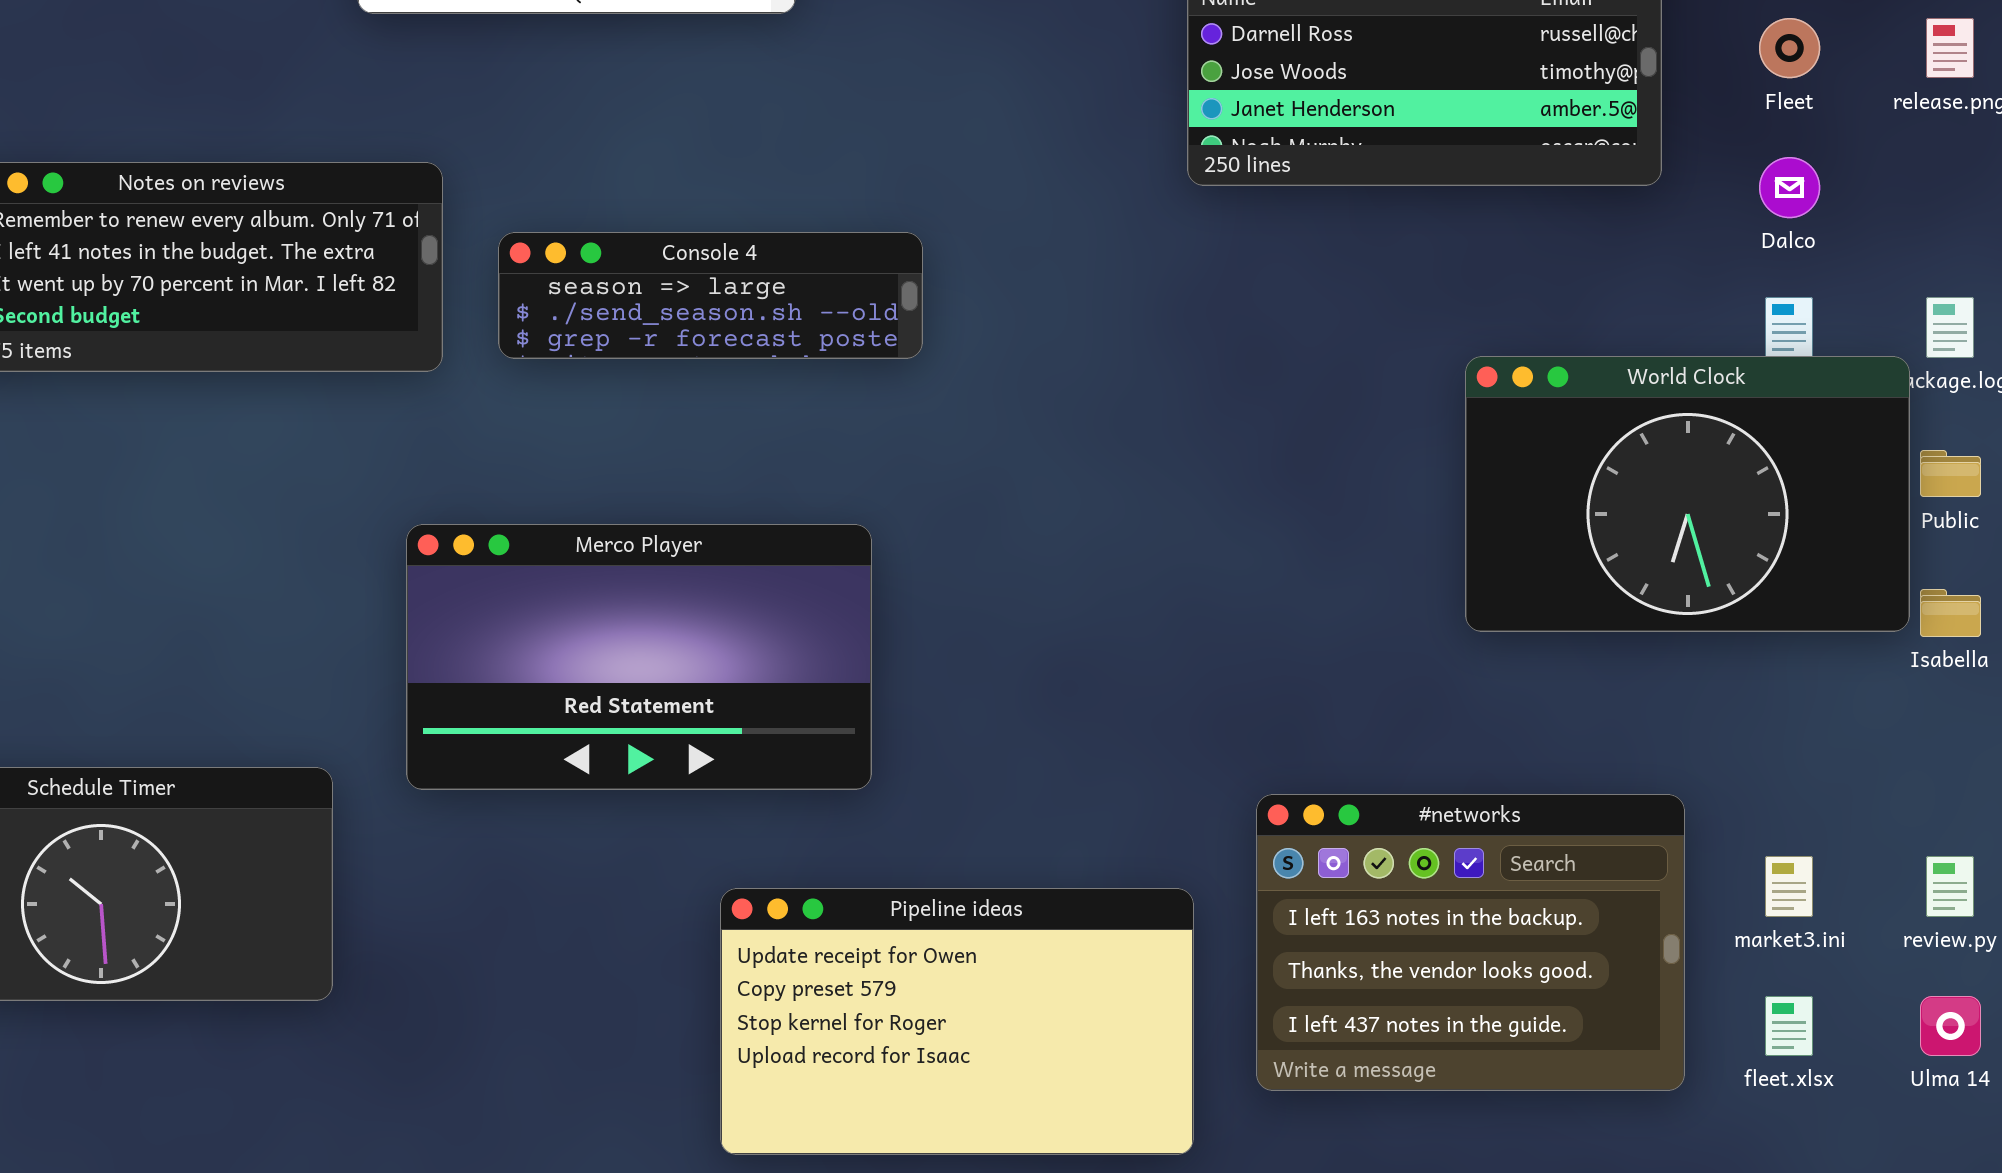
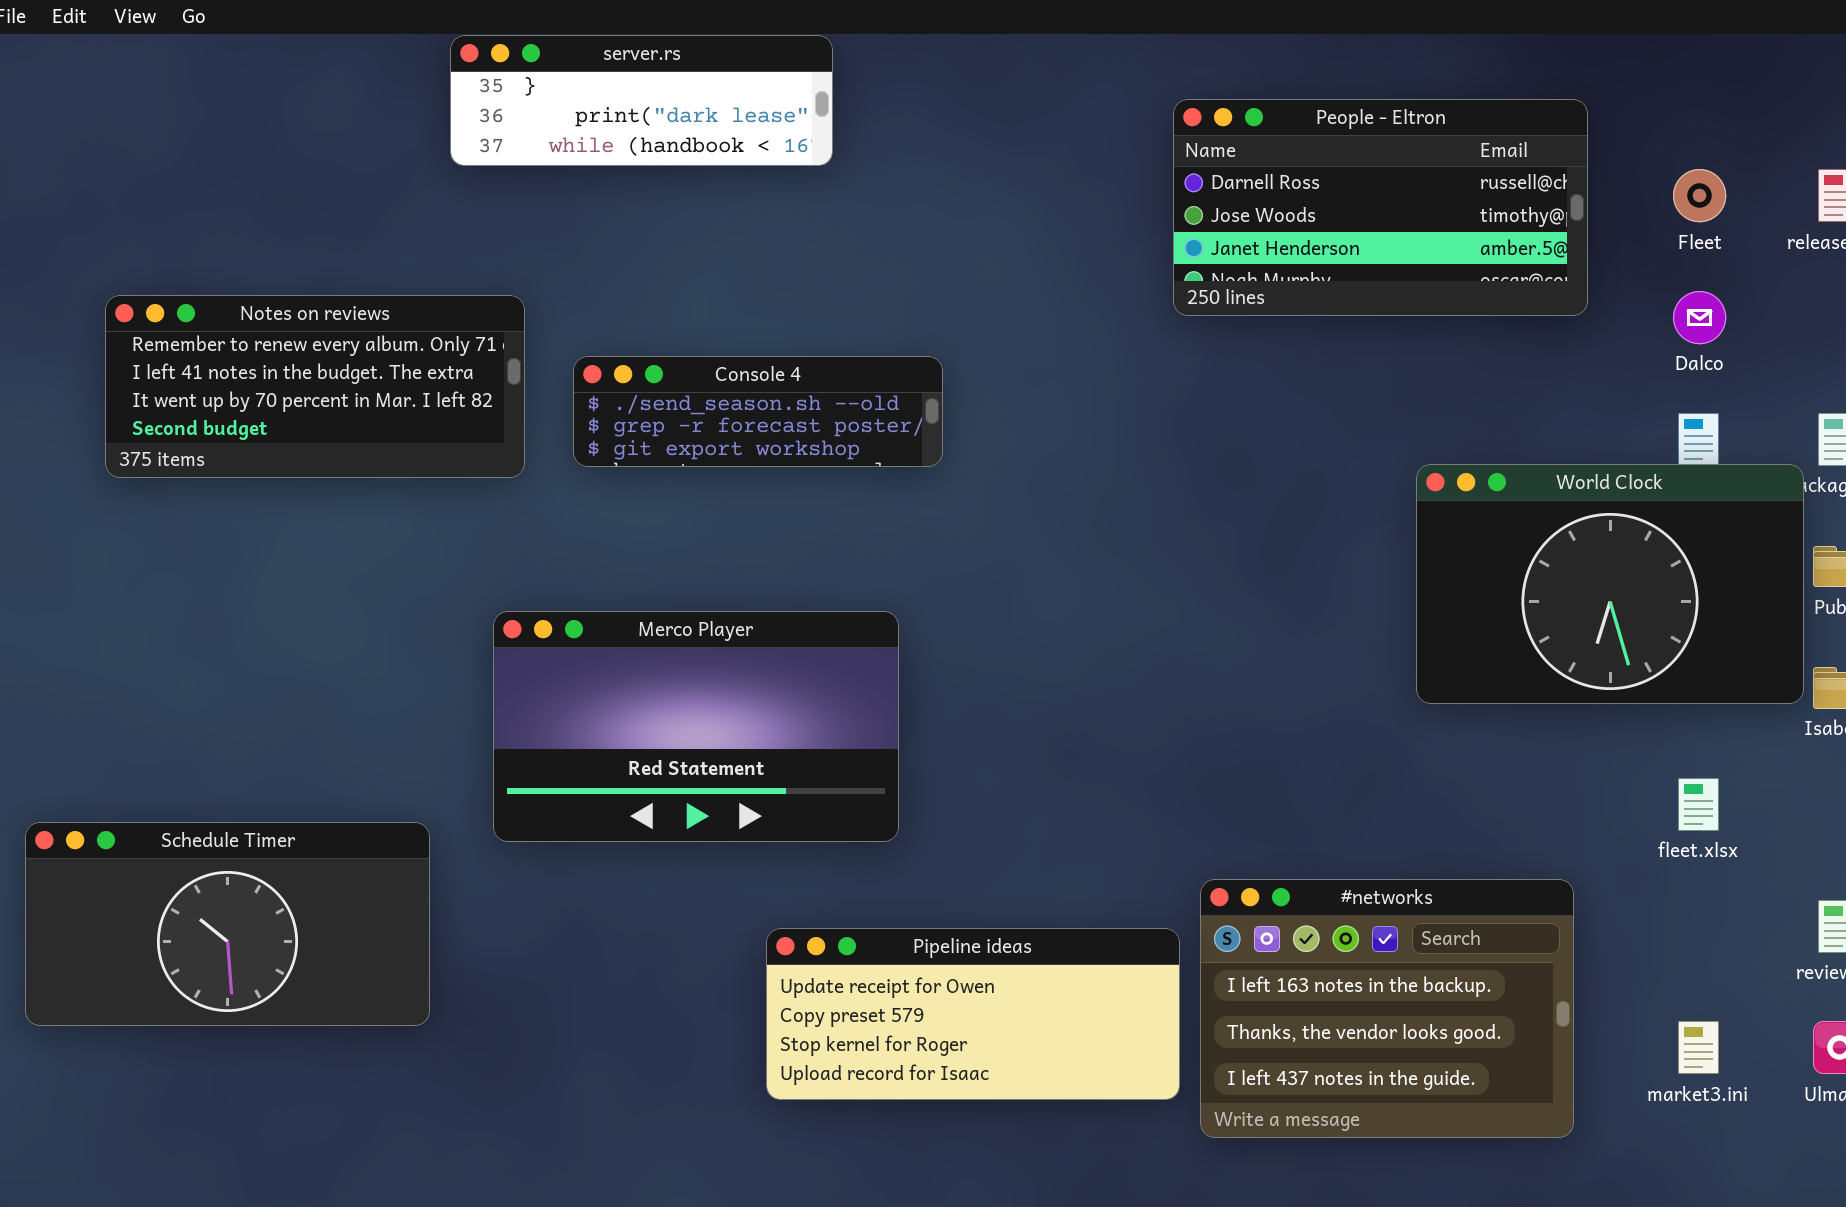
Console 4: [498,232,923,359] -> [573,356,943,467], scrolled down 1 row
#networks: [1256,794,1685,1091] -> [1200,879,1574,1138], moved
market3.ini: [1765,856,1813,917] -> [1678,1021,1719,1074], moved
Pipeline ideas: [720,888,1194,1155] -> [766,928,1180,1100], resized
fleet.xlsx: [1765,996,1813,1056] -> [1678,778,1719,831], moved

